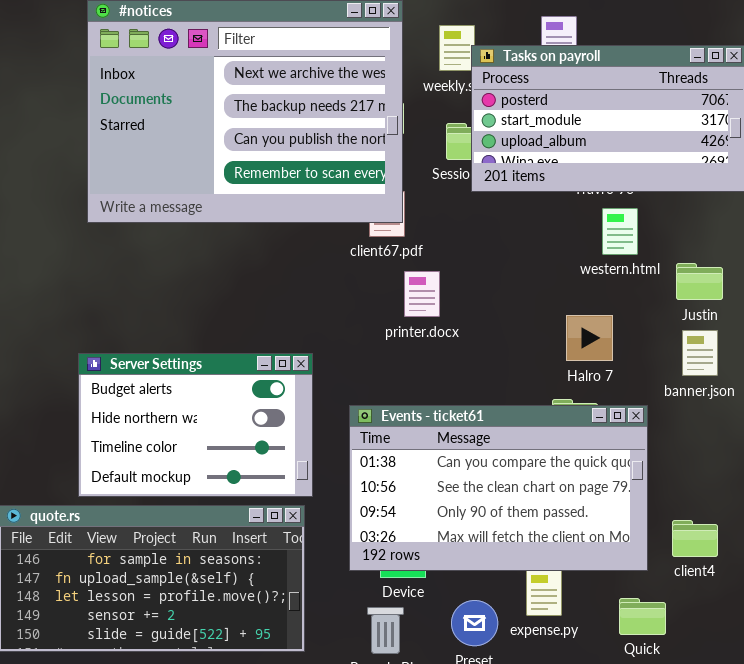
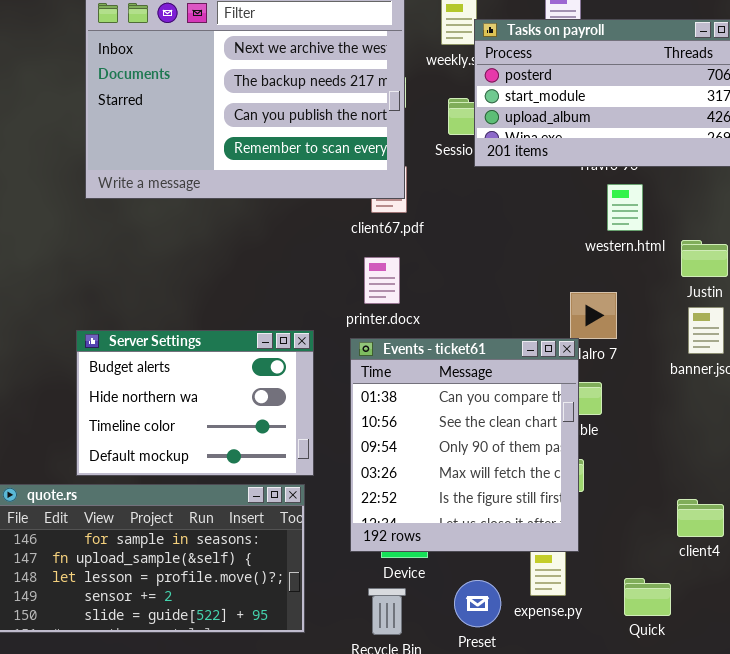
printer.docx: [404,271,440,317] -> [364,257,400,304], moved
Events - ticket61: [349,405,648,571] -> [350,338,579,552], resized

